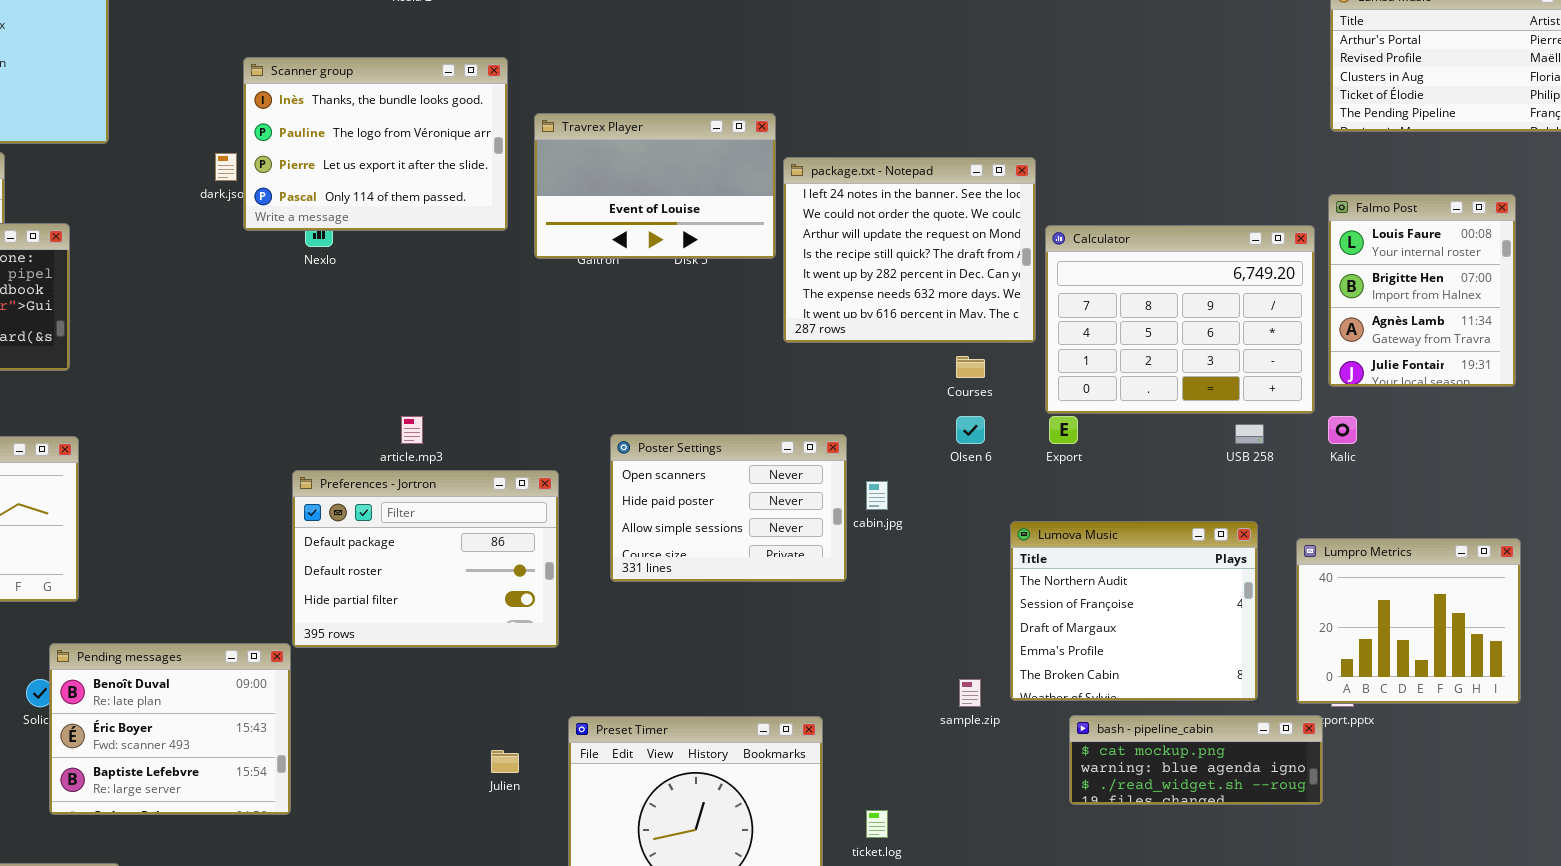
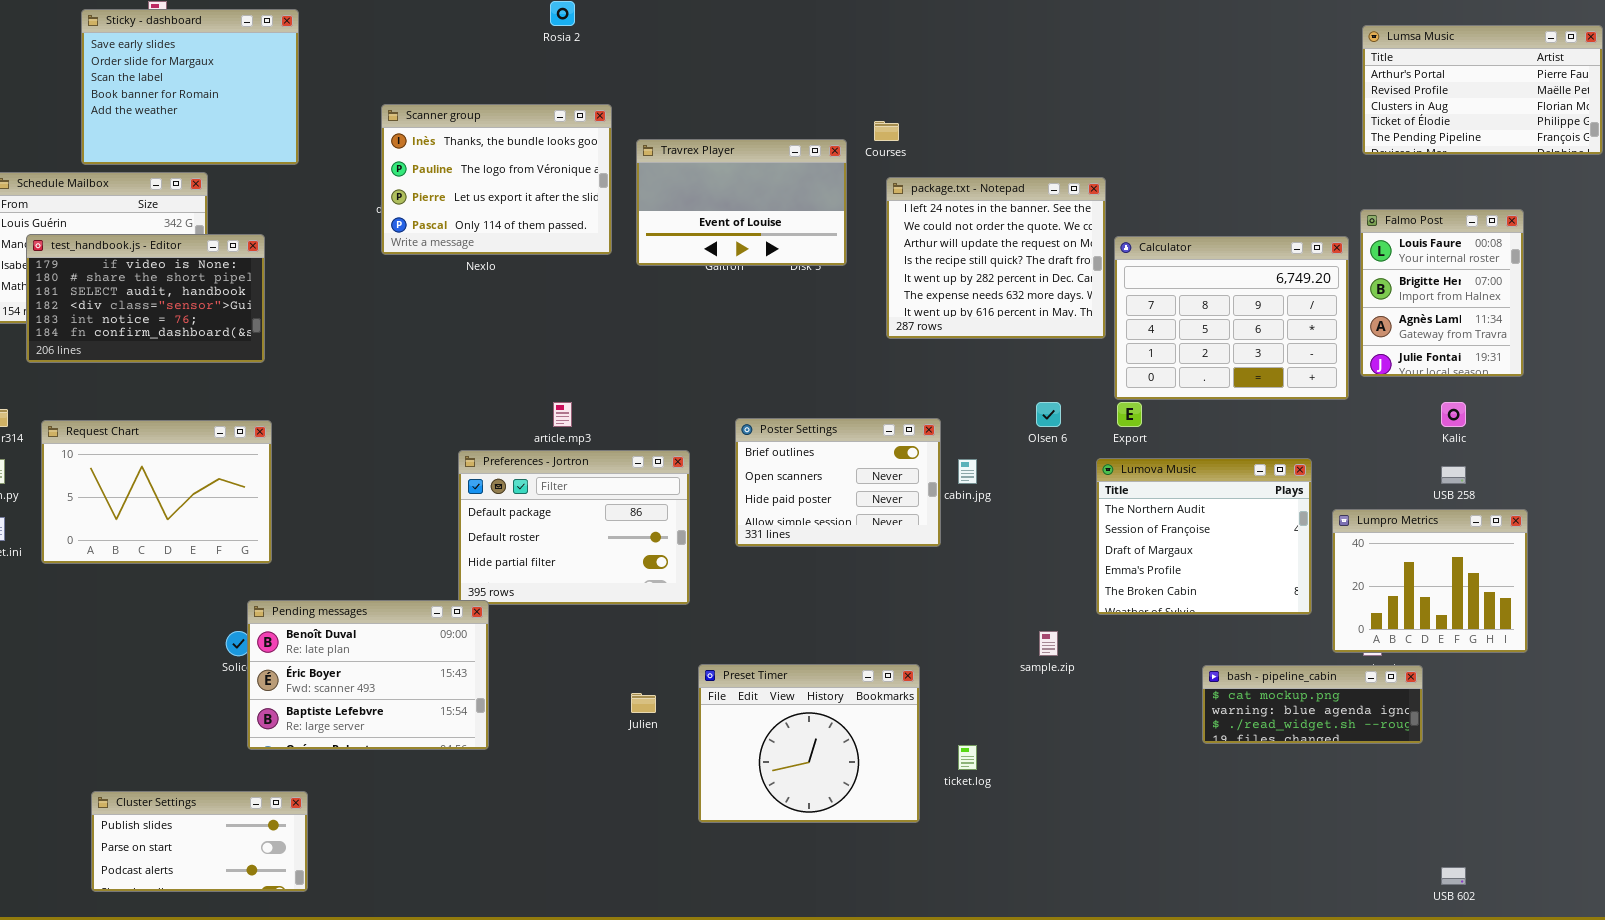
Scanner group: [243,57,508,231] -> [381,104,612,255], moved
Travrex Player: [534,113,776,259] -> [636,139,847,266], moved
Courses: [956,356,985,378] -> [874,121,899,141], moved
Kalic: [1328,416,1357,444] -> [1441,402,1466,427], moved
USB 258: [1235,424,1264,444] -> [1441,466,1466,484], moved
Poster Settings: [610,434,847,582] -> [735,418,941,547], scrolled up 1 row
Lumova Music: [1010,521,1258,701] -> [1096,458,1312,615], moved
Pending messages: [49,643,291,815] -> [247,600,489,750], resized
bash - pipeline_cabin: [1069,715,1323,805] -> [1202,665,1423,744], moved

